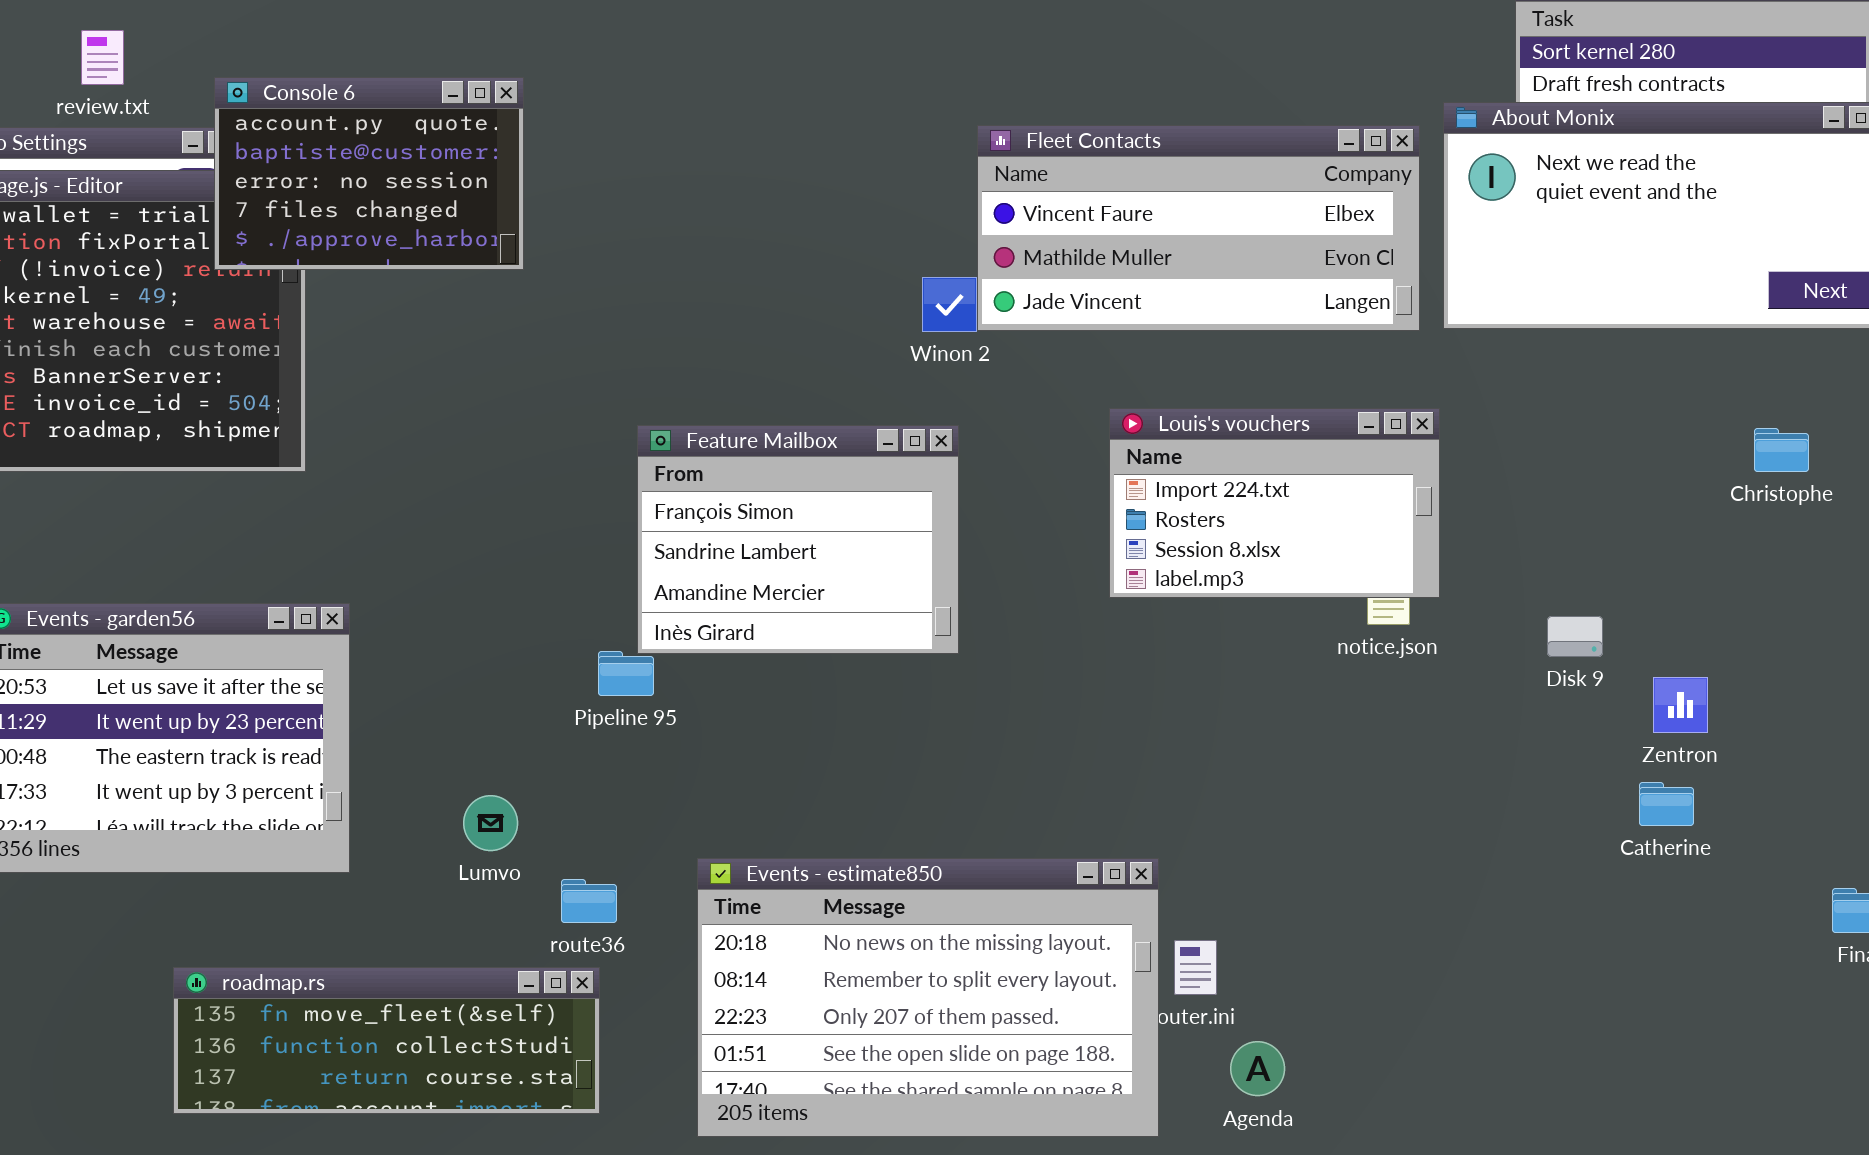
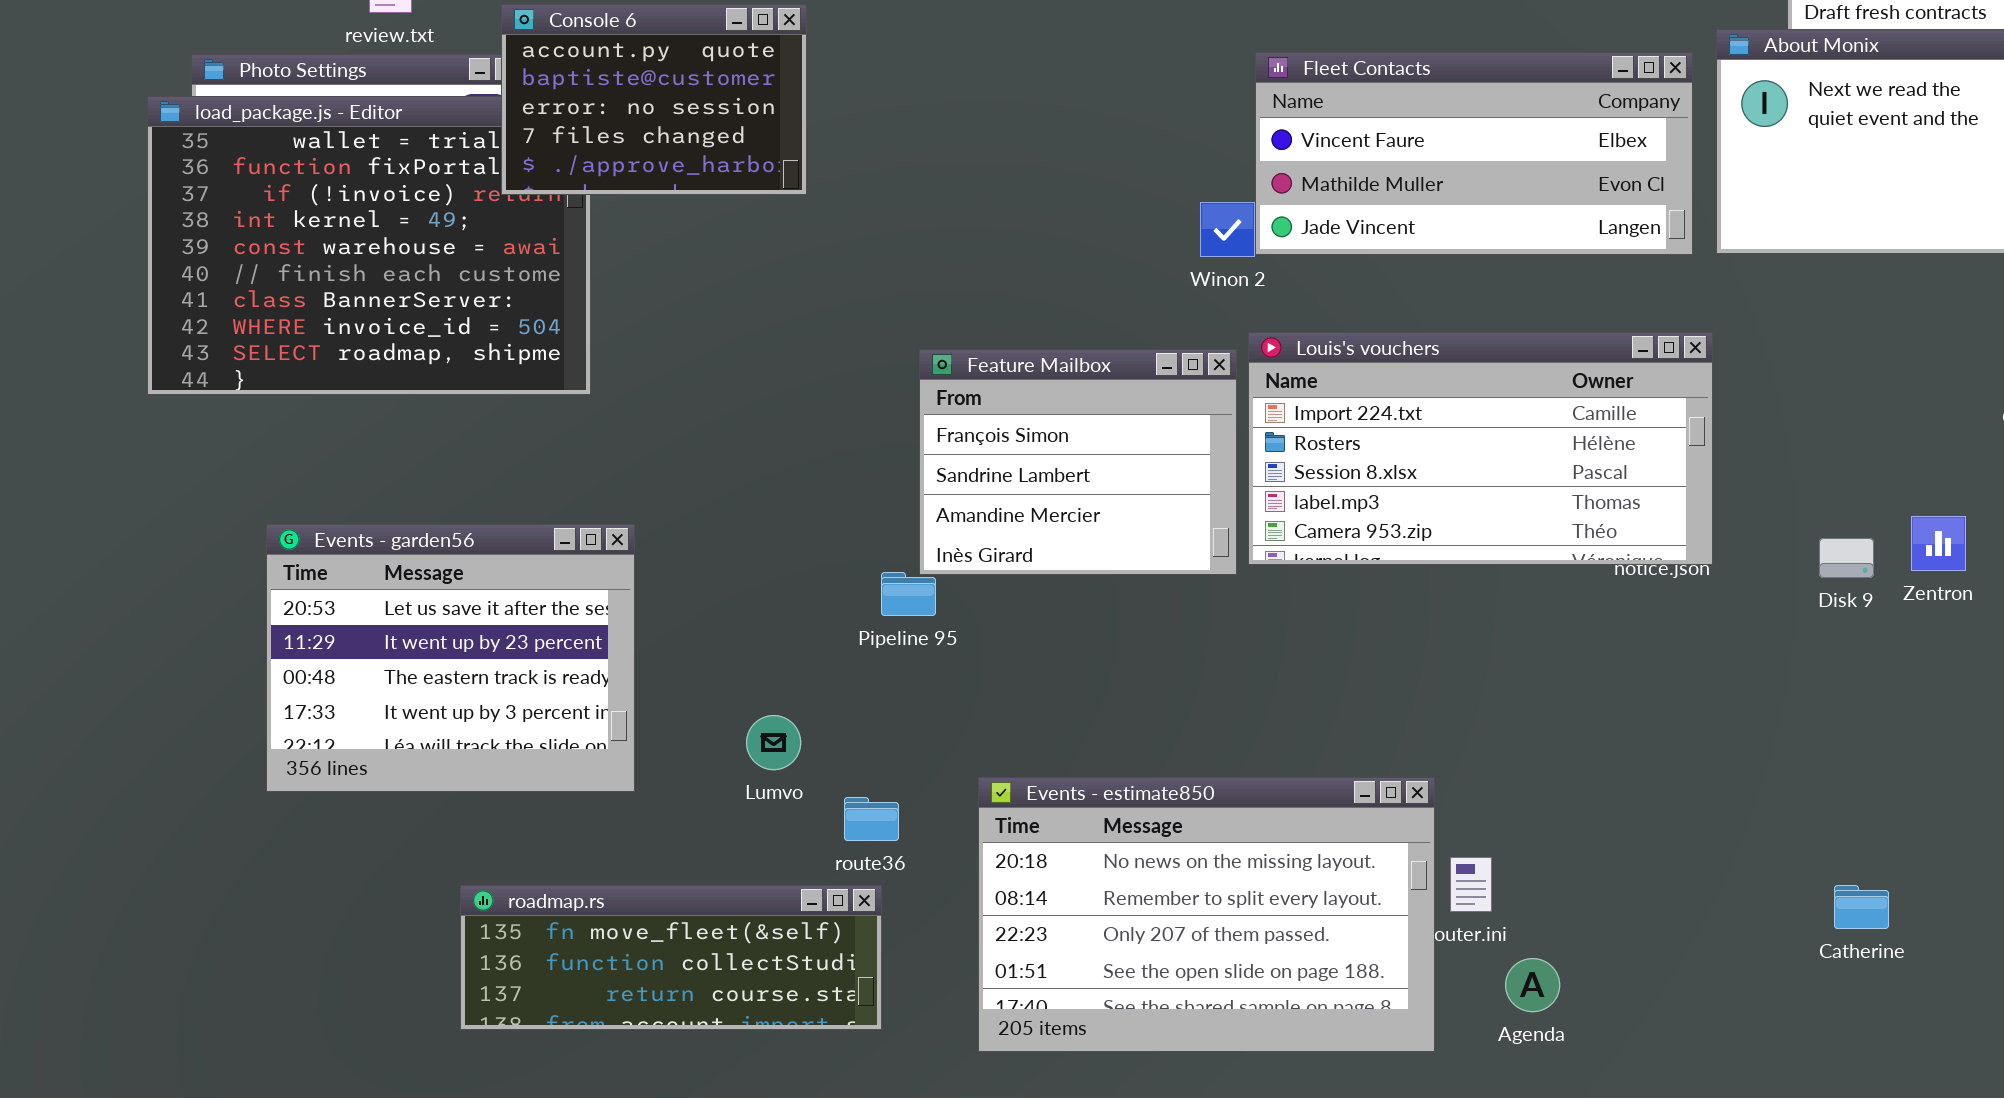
Louis's vouchers: [1109,408,1440,598] -> [1248,332,1713,565], resized
Zentron: [1653,677,1708,733] -> [1911,516,1966,571], moved
Catherine: [1639,782,1694,826] -> [1834,885,1889,929], moved

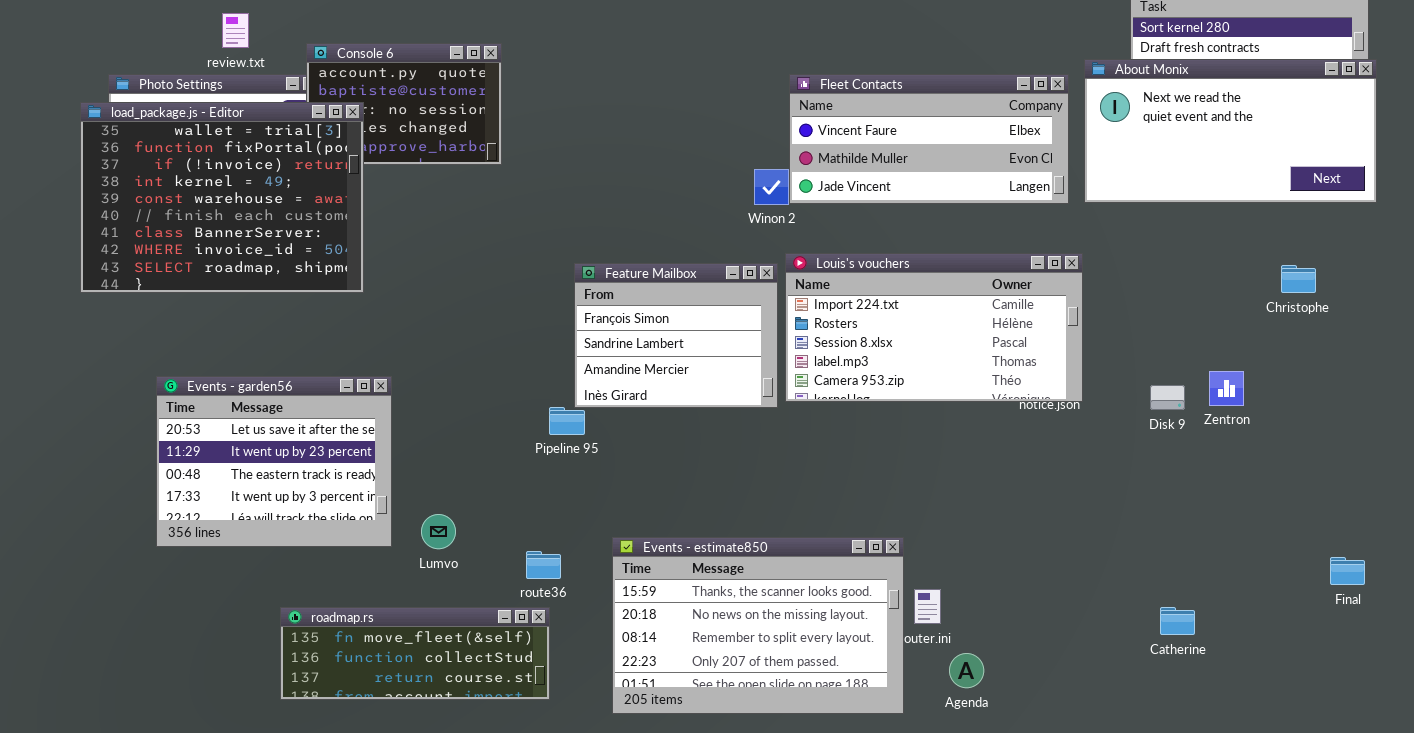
load_package.js - Editor: [147,96,591,395] -> [80,102,364,293], raised
Lumvo: [746,715,801,770] -> [421,514,456,549], moved
Events - estimate850: [978,777,1435,1052] -> [612,537,904,714], scrolled up 1 row

